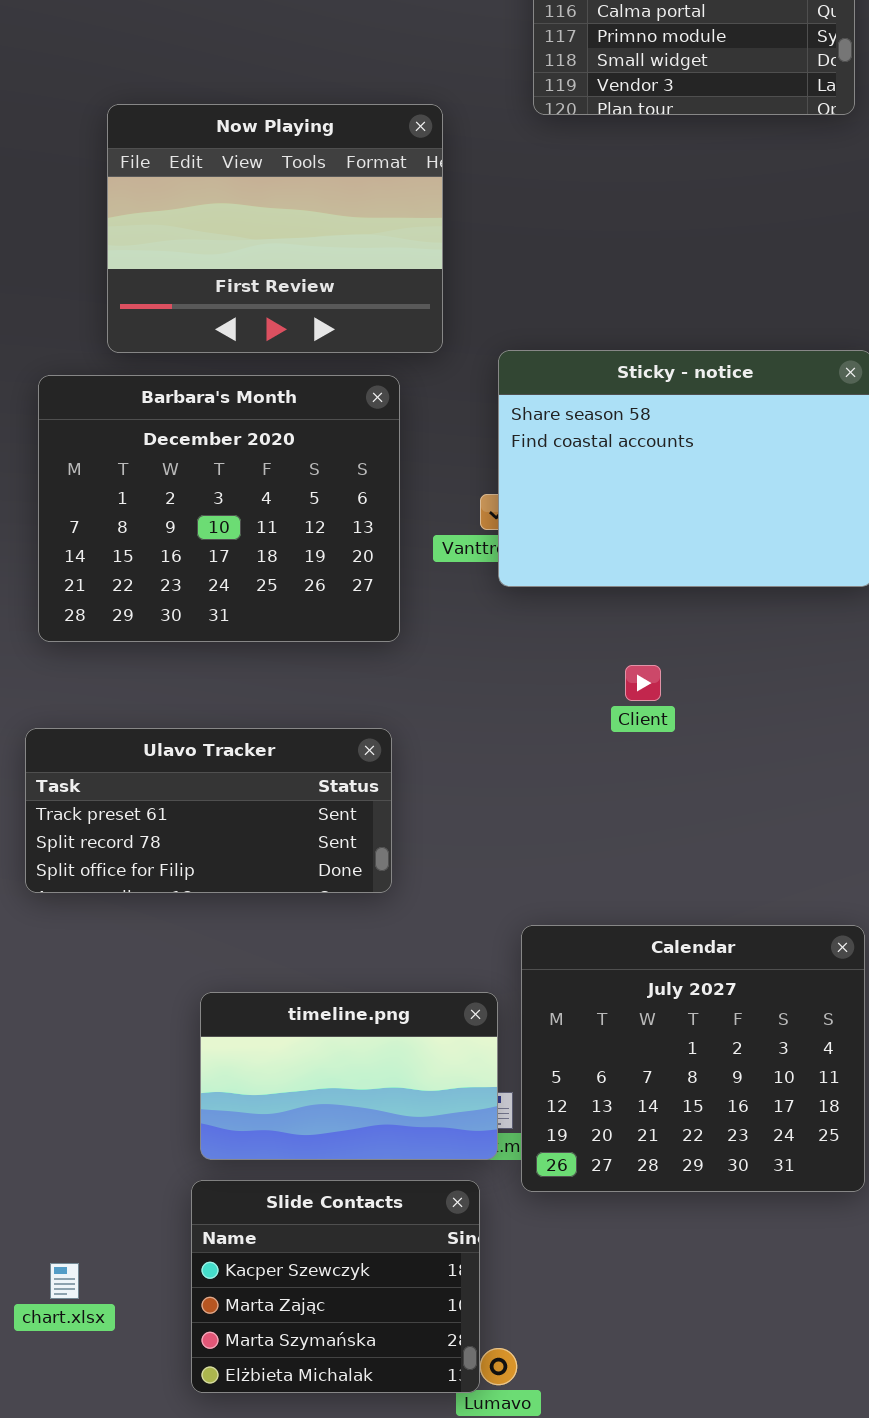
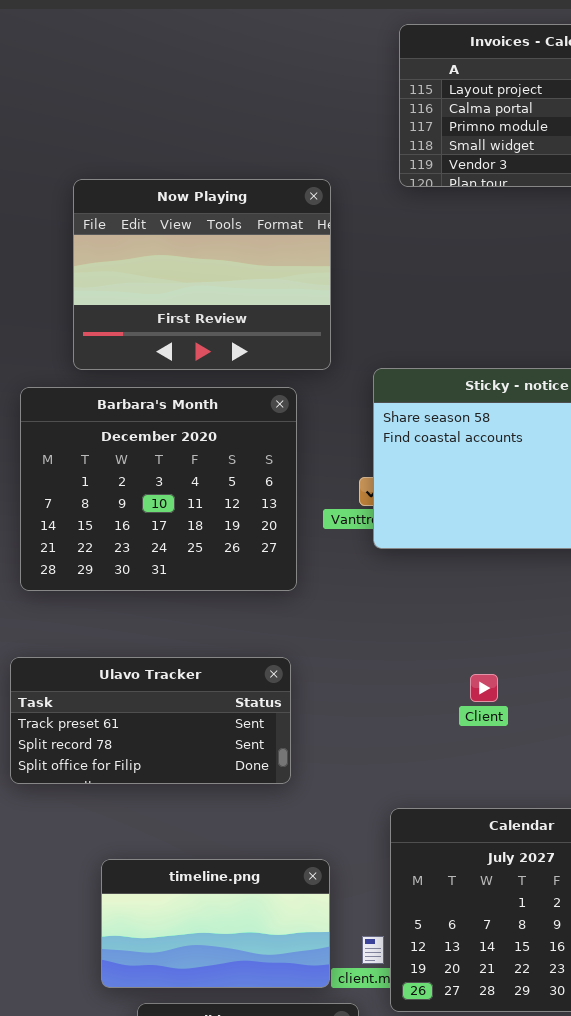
Client: [625,665,661,701] -> [470,674,498,702], moved
timeline.png: [200,992,498,1160] -> [101,859,330,988], moved

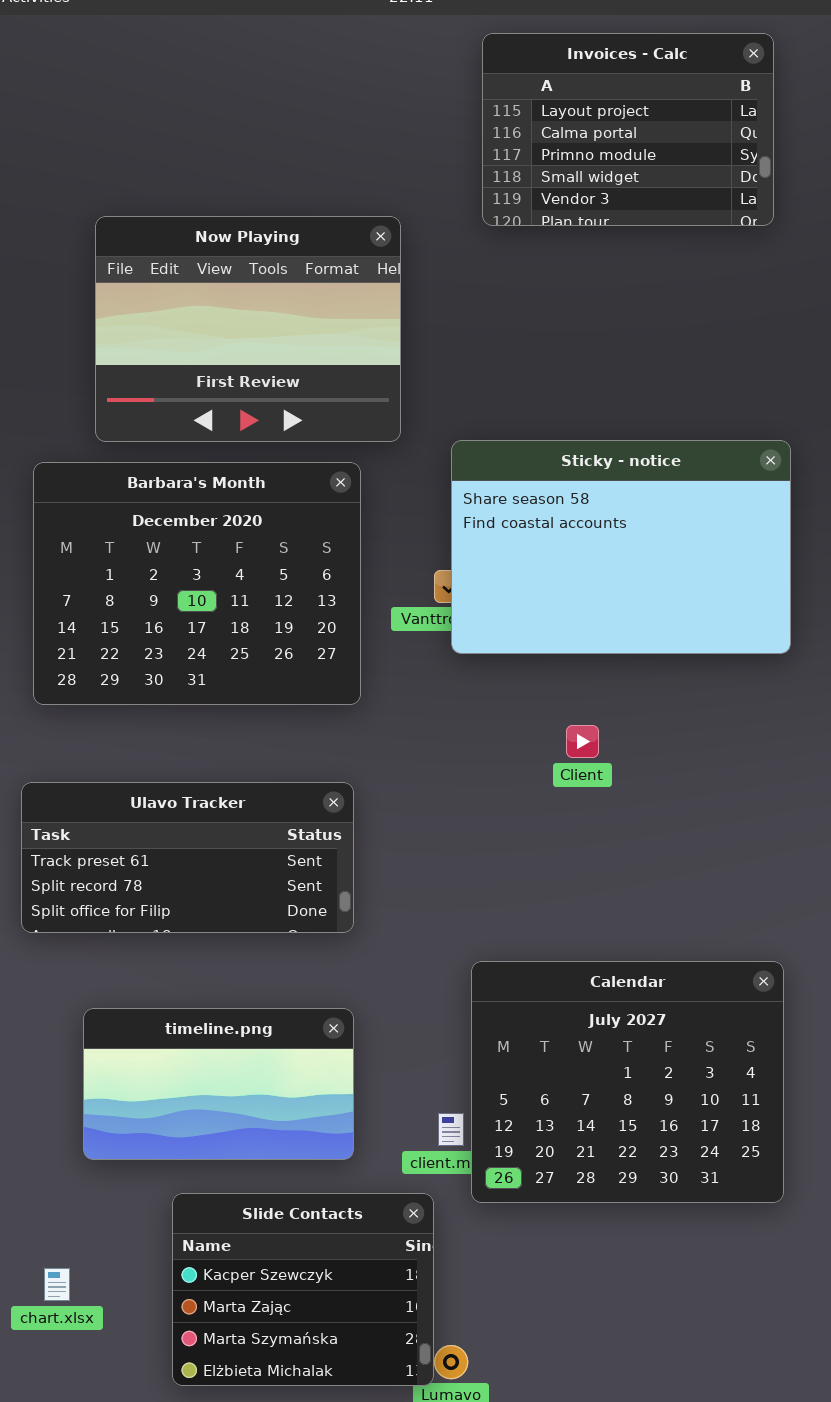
Client: [470,674,498,702] -> [566,725,599,758], moved
timeline.png: [101,859,330,988] -> [83,1008,354,1160], moved

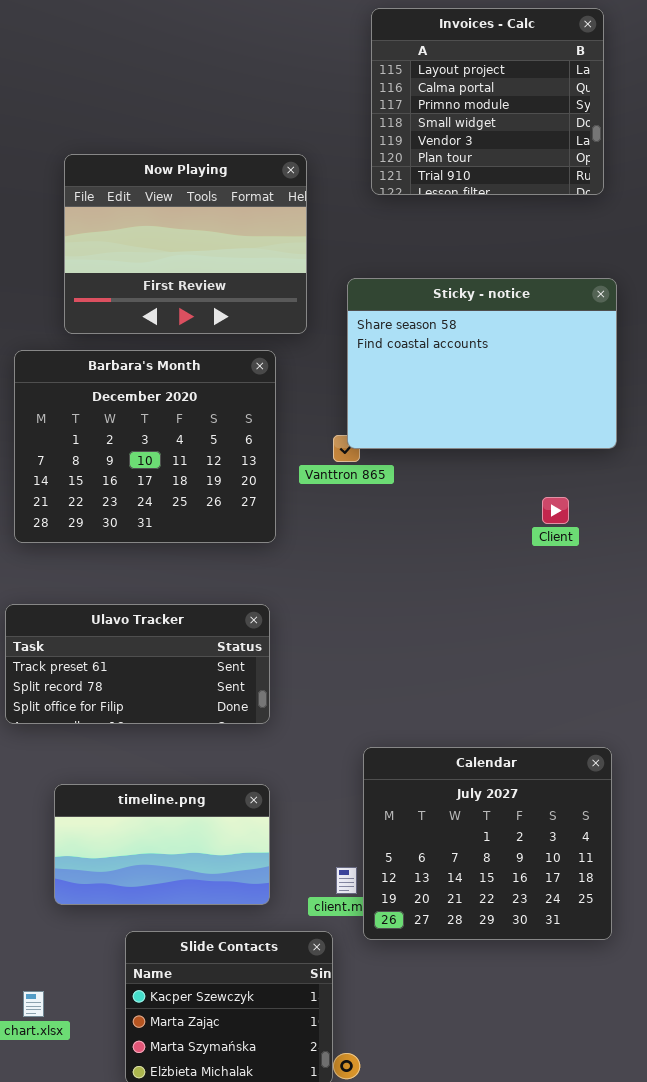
Invoices - Calc: [482,33,774,226] -> [371,8,604,195], resized
Sticky - notice: [451,440,791,654] -> [347,278,617,449], moved
Client: [566,725,599,758] -> [542,497,569,524], moved

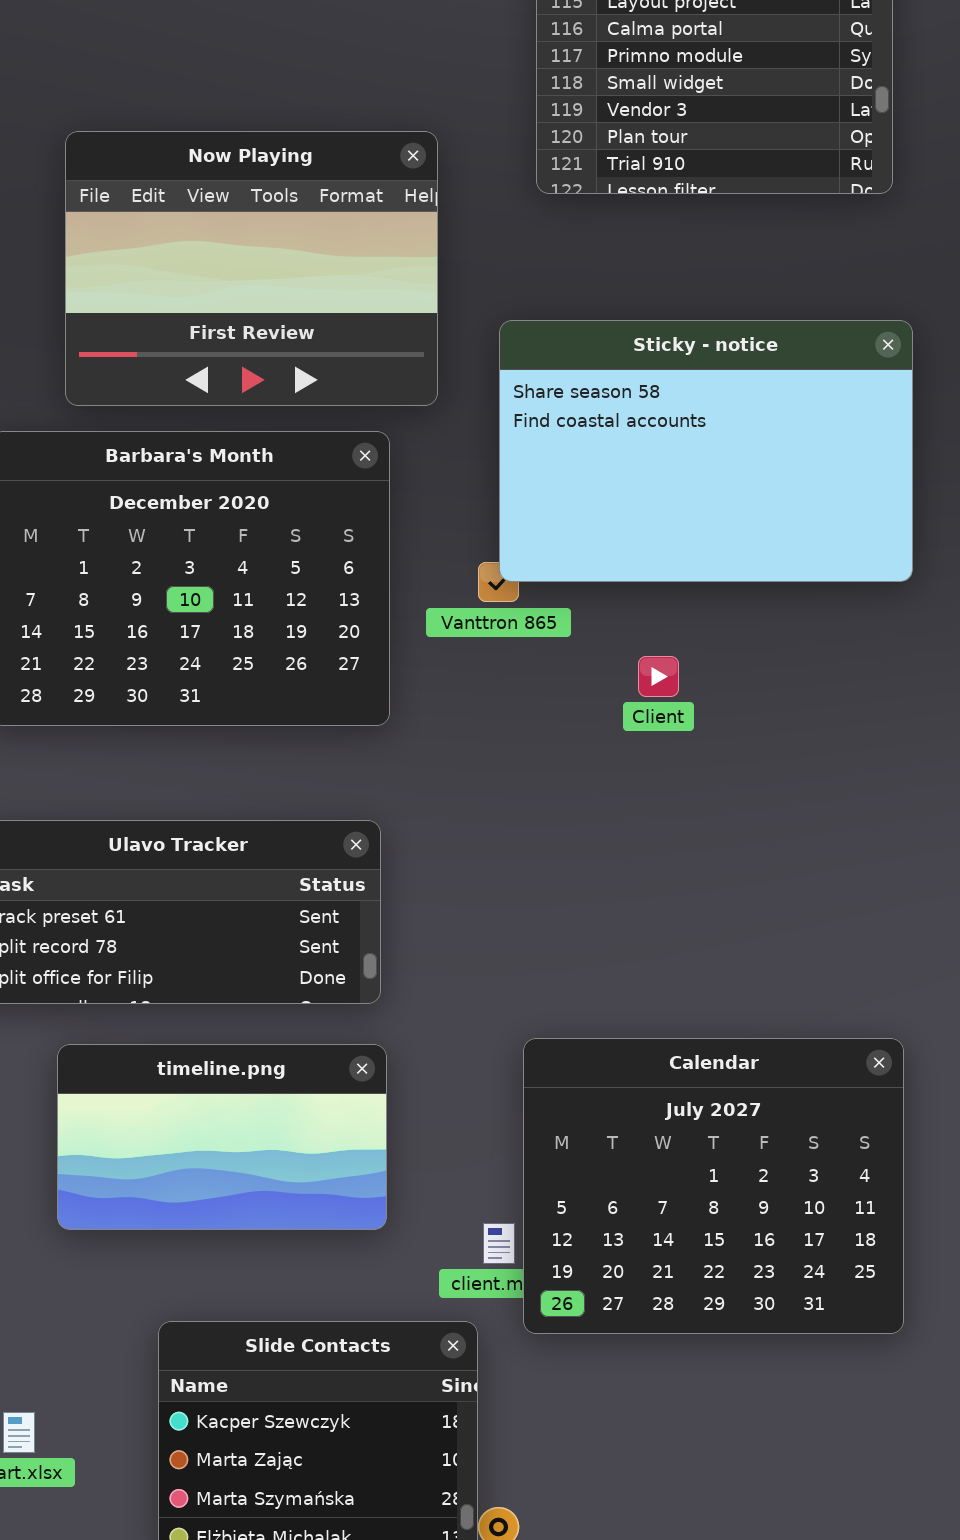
Client: [542,497,569,524] -> [638,656,679,697], moved
timeline.png: [54,784,270,905] -> [57,1044,387,1230], moved

